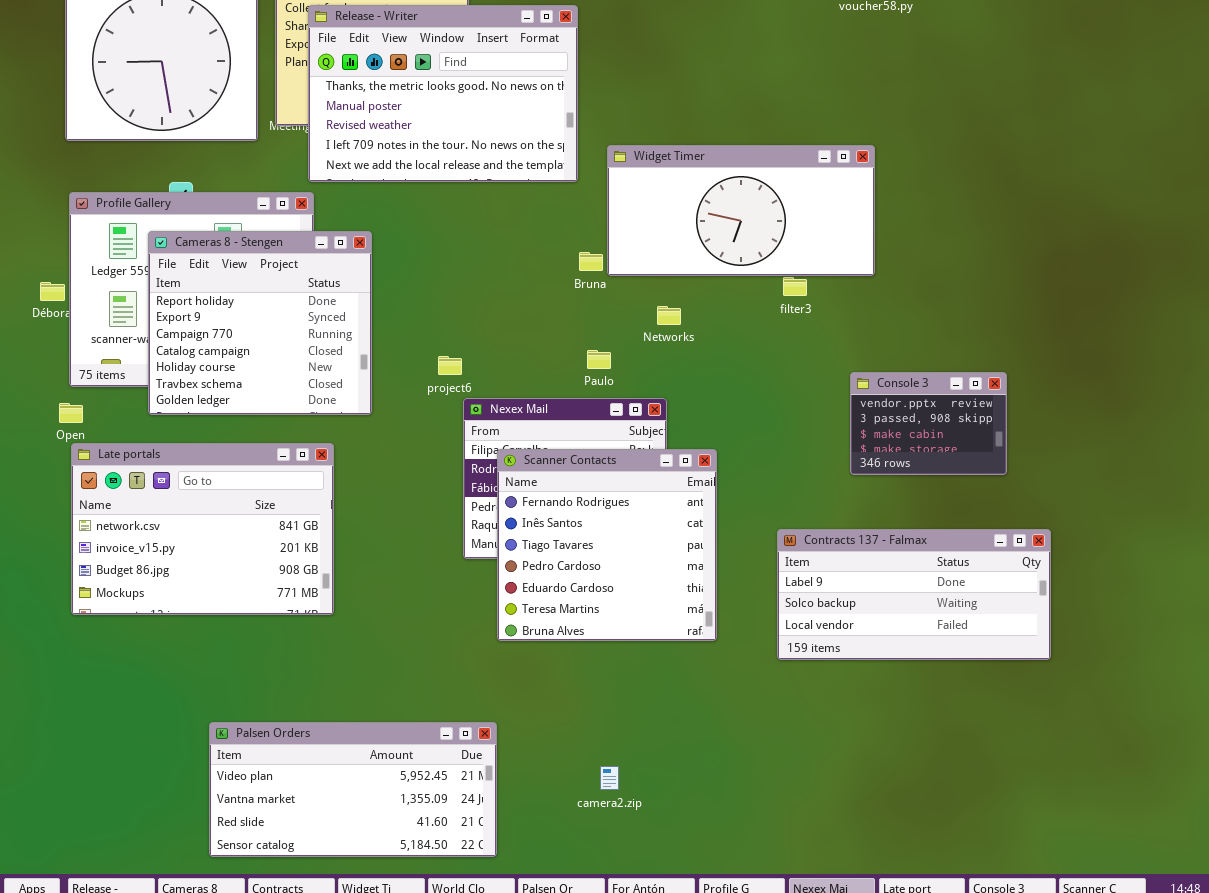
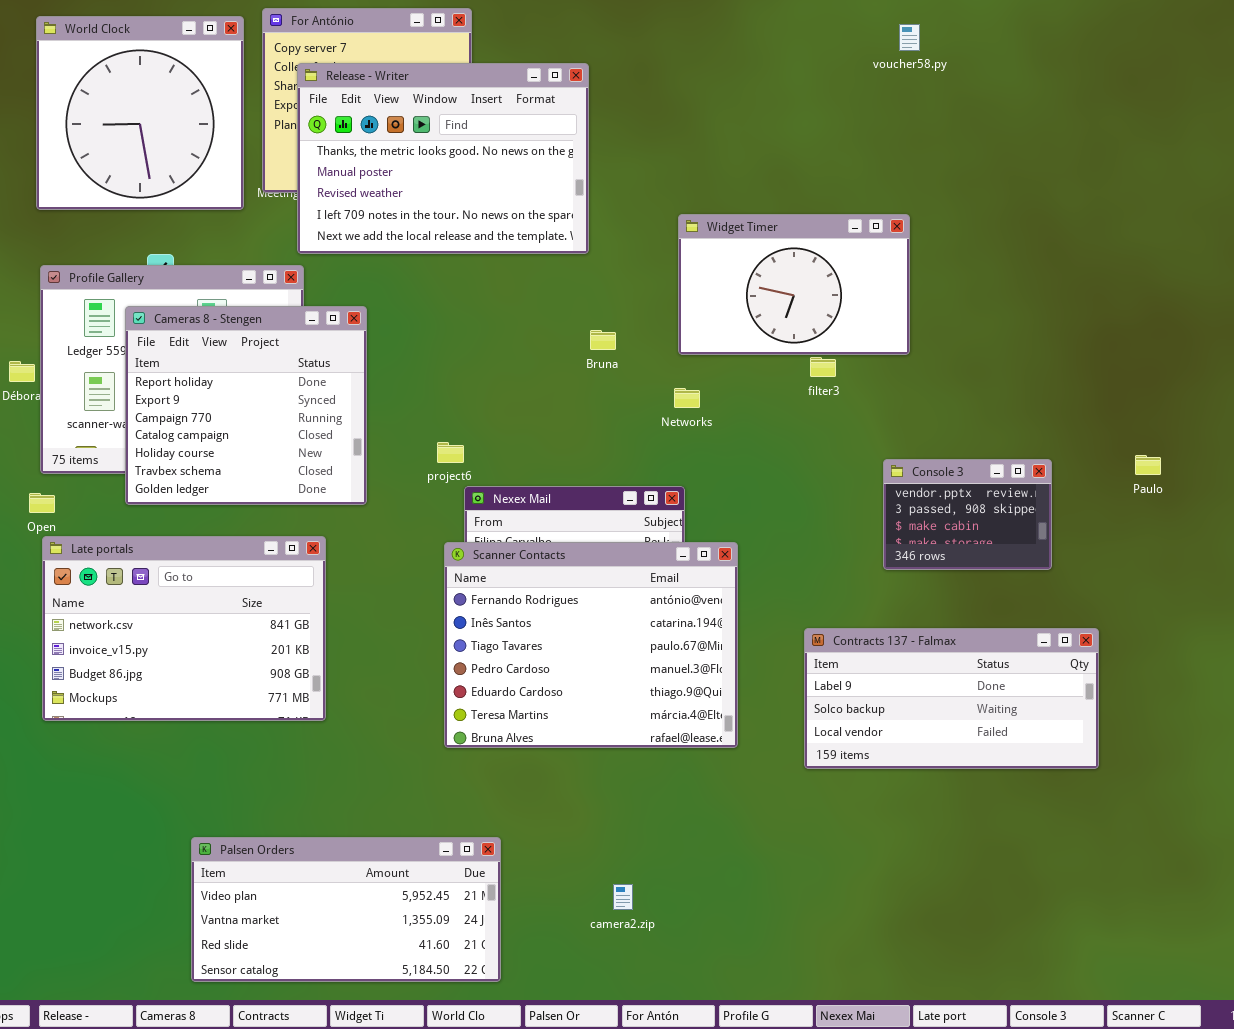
Widget Timer: [607,145,875,276] -> [678,214,910,355], resized
Paulo: [587,350,611,369] -> [1135,455,1161,475], moved
Scanner Contacts: [497,449,717,641] -> [444,542,738,748], resized

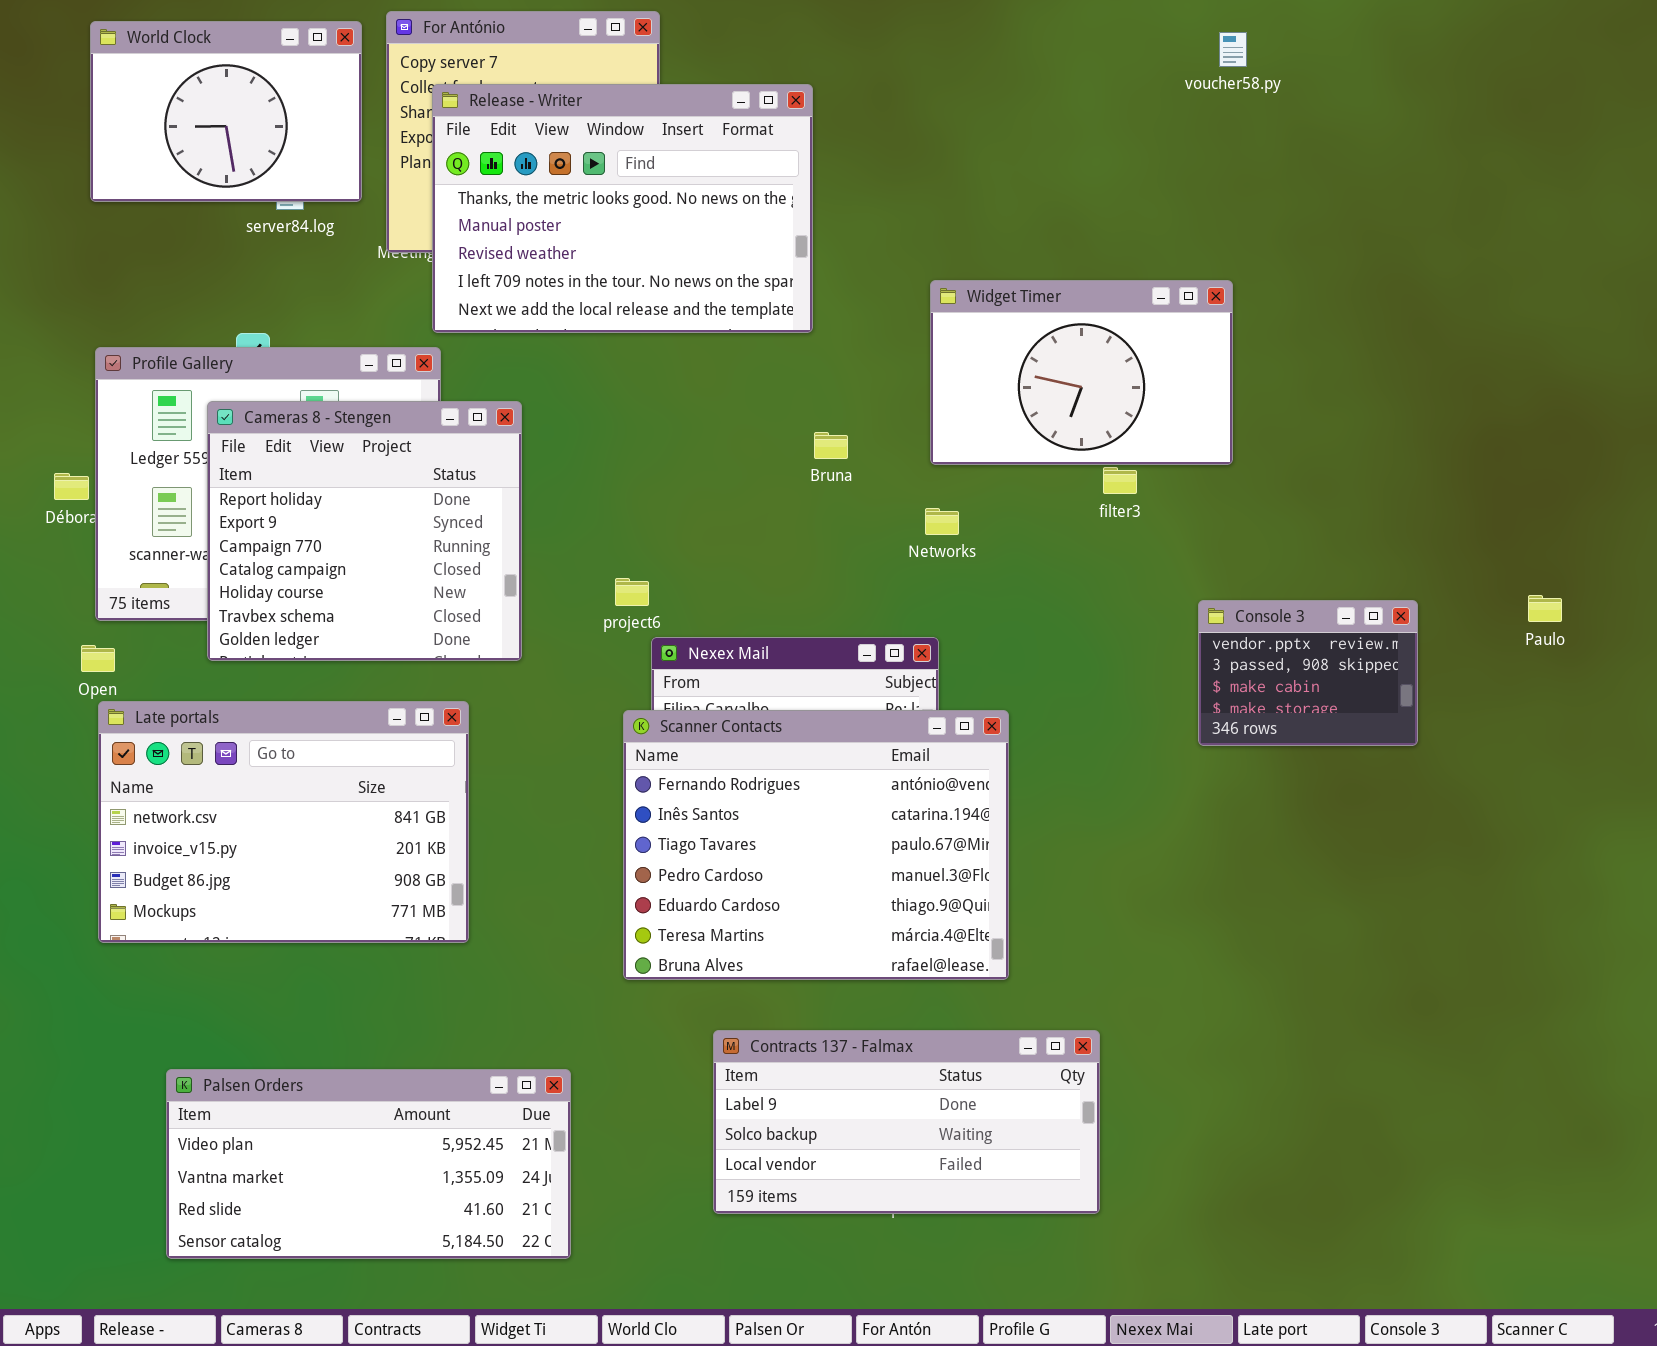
World Clock: [36,16,244,210] -> [90,21,362,202], resized
Contracts 137 - Falmax: [804,628,1099,769] -> [713,1030,1100,1214], moved
Palsen Orders: [191,837,501,982] -> [166,1069,571,1259], moved

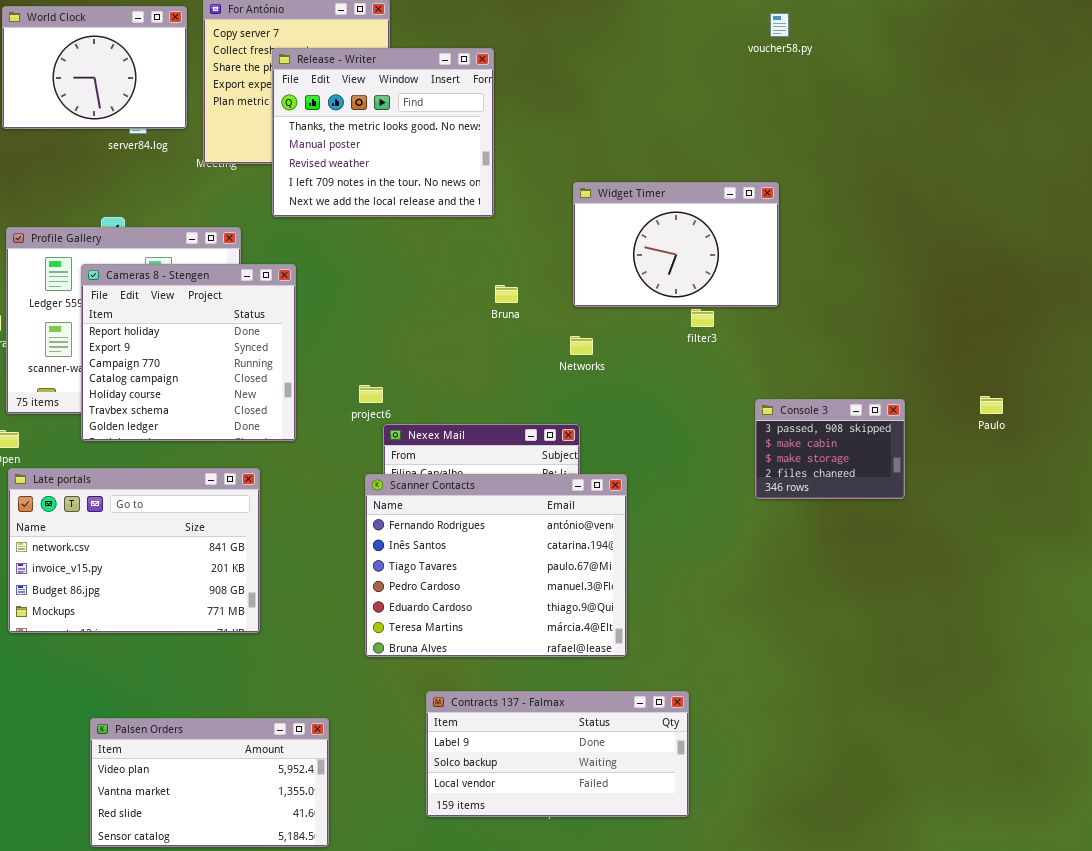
Release - Writer: [432,84,813,333] -> [272,48,494,217], resized
Console 3: [1198,600,1418,746] -> [755,399,905,499], scrolled down 1 row
Palsen Orders: [166,1069,571,1259] -> [90,718,329,847], resized

